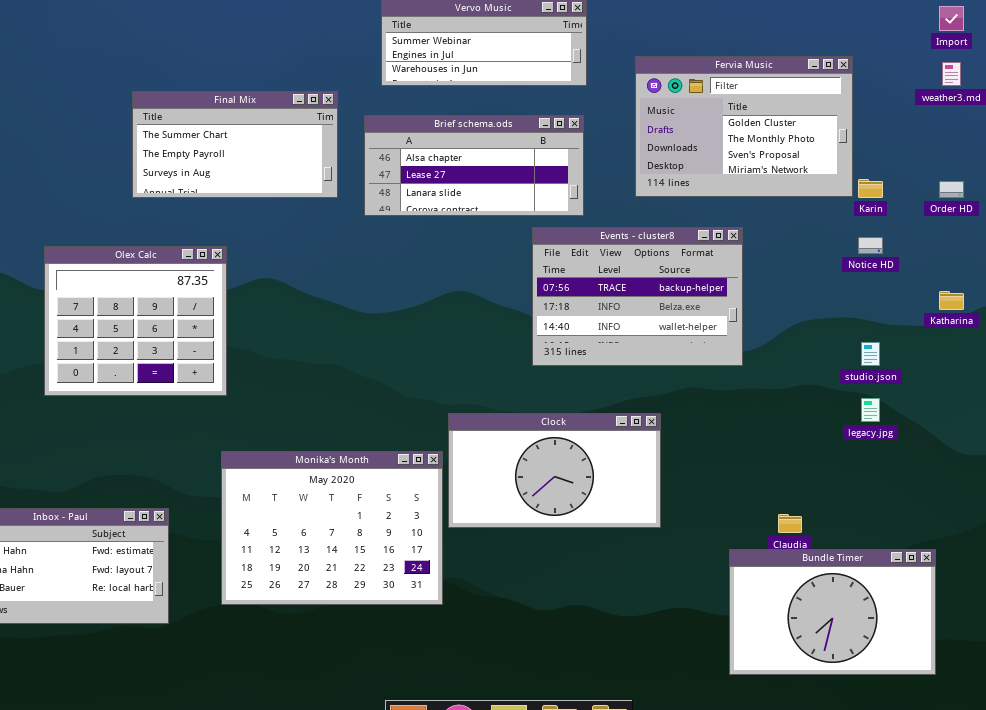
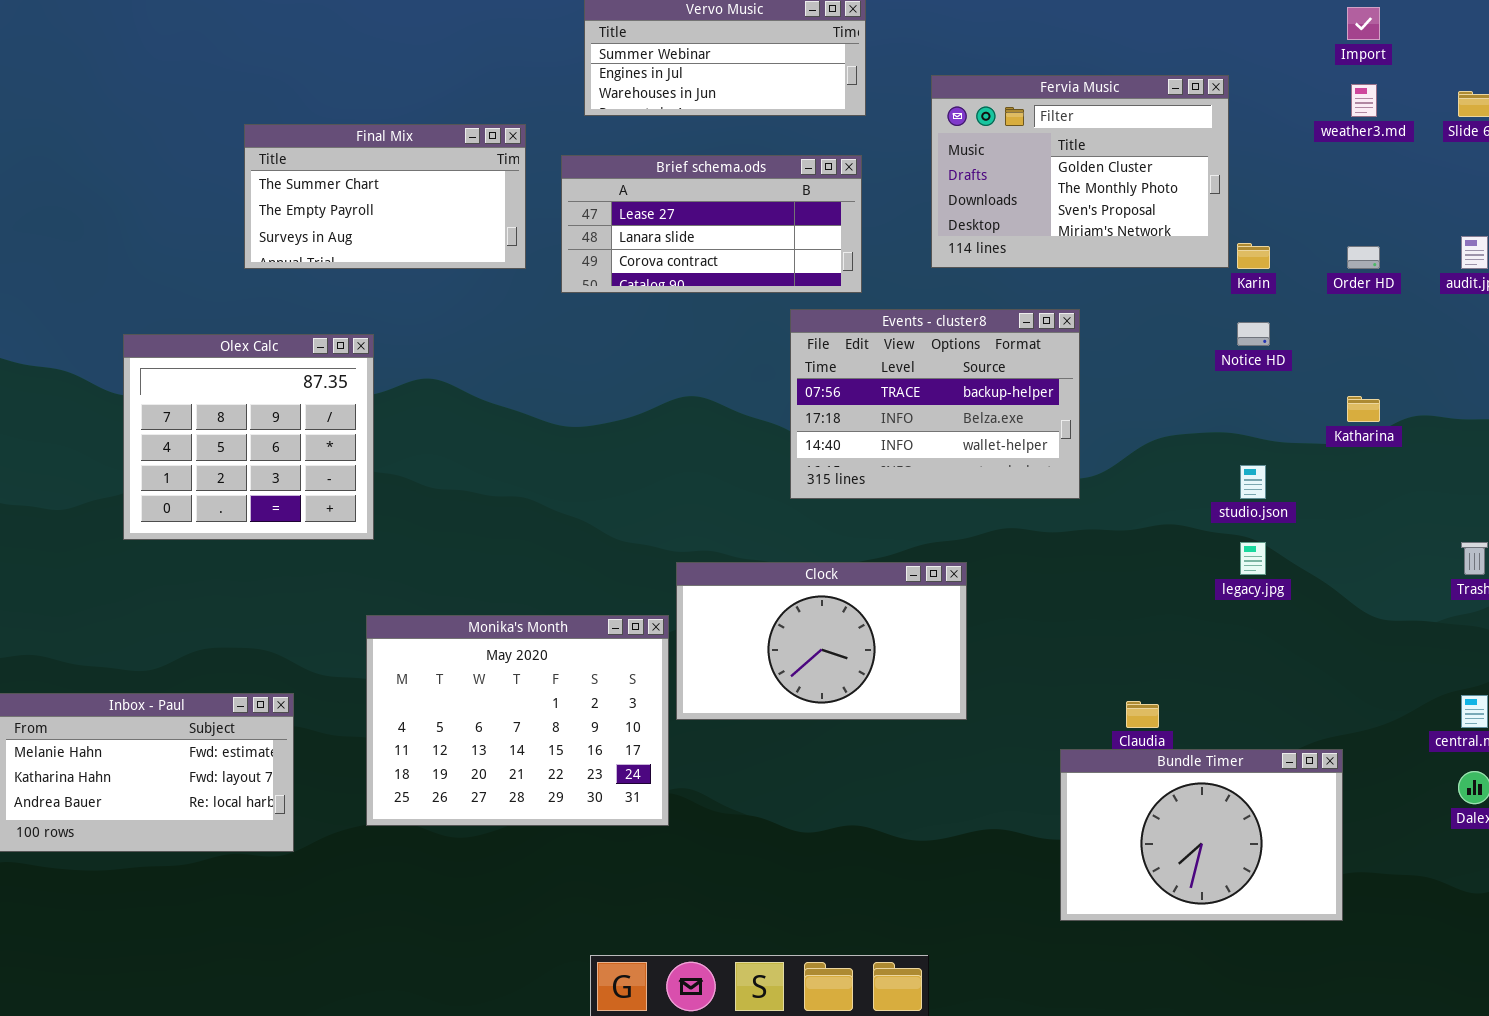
Brief schema.ods: [364,115,584,216] -> [561,155,862,293], scrolled down 1 row

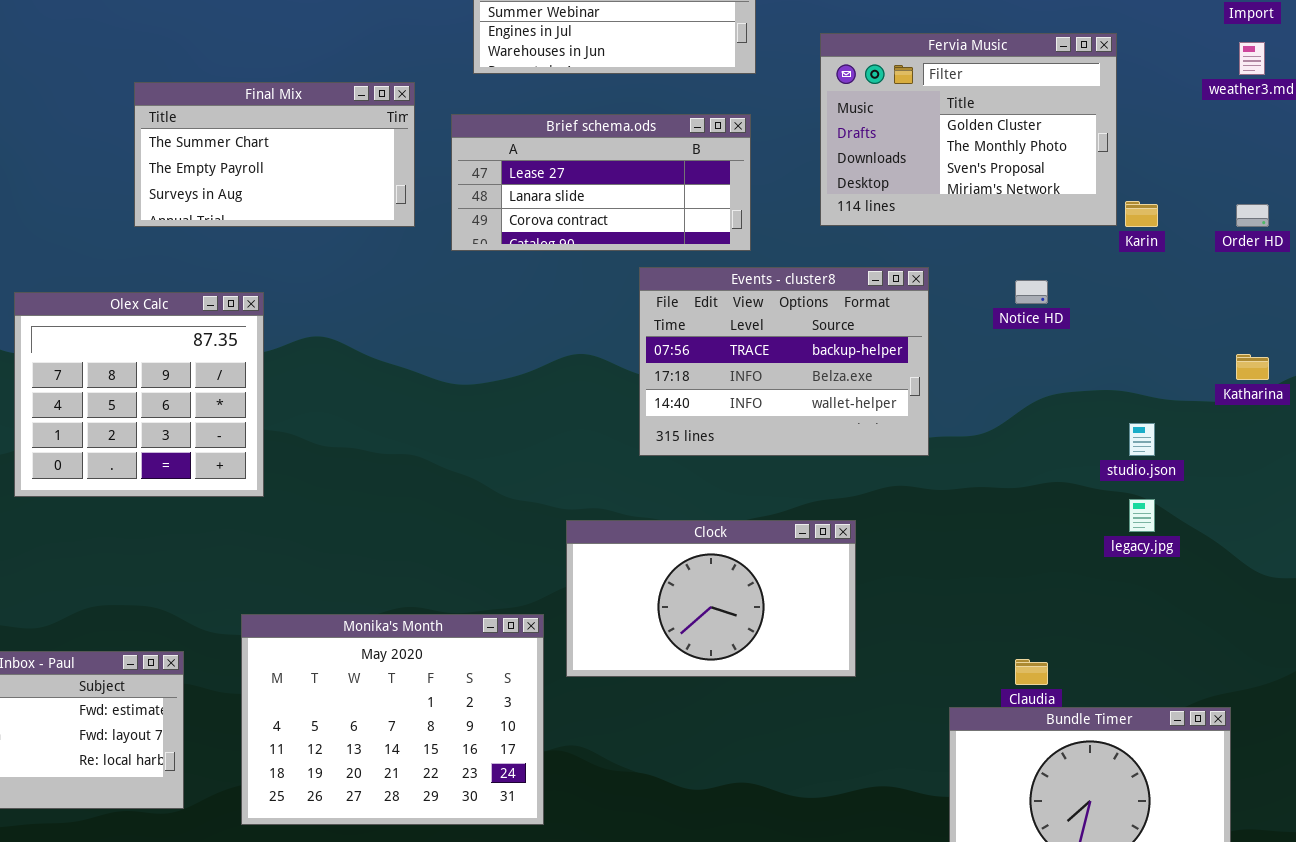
Events - cluster8: [790,309,1080,499] -> [639,267,929,456], moved
Notice HD: [1237,322,1270,346] -> [1015,280,1048,304], moved
Monika's Month: [366,615,669,826] -> [241,614,544,825], moved

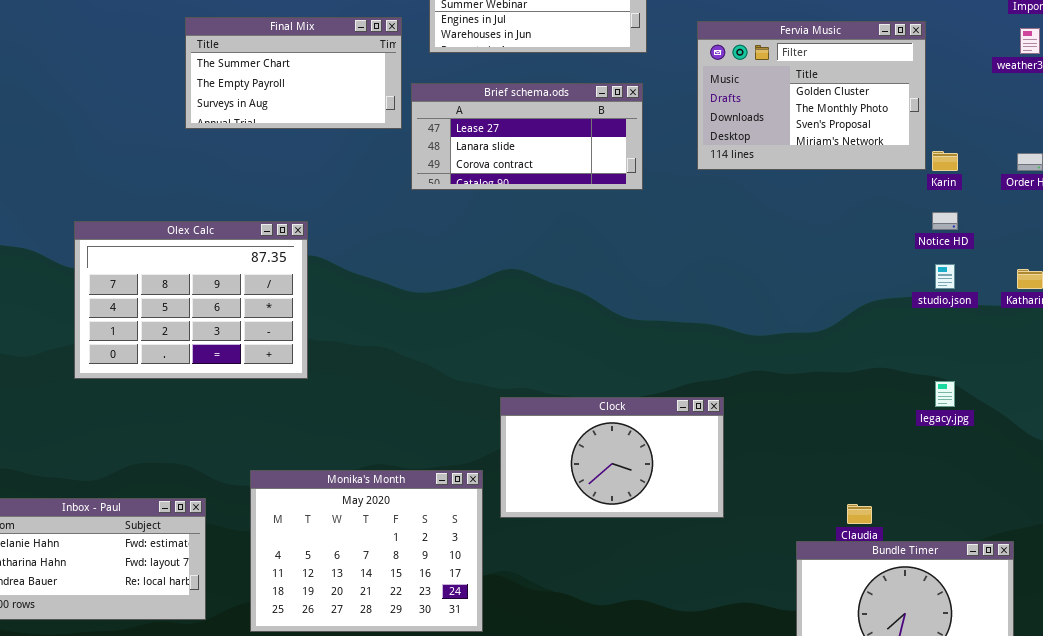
Final Mix: [134,82,415,227] -> [185,17,402,129], moved
Events - cluster8: [639,267,929,456] -> none, closed
Notice HD: [1015,280,1048,304] -> [932,212,958,230], moved
Olex Calc: [14,292,264,497] -> [74,221,308,379], resized
studio.json: [1129,423,1155,456] -> [935,264,955,289], moved

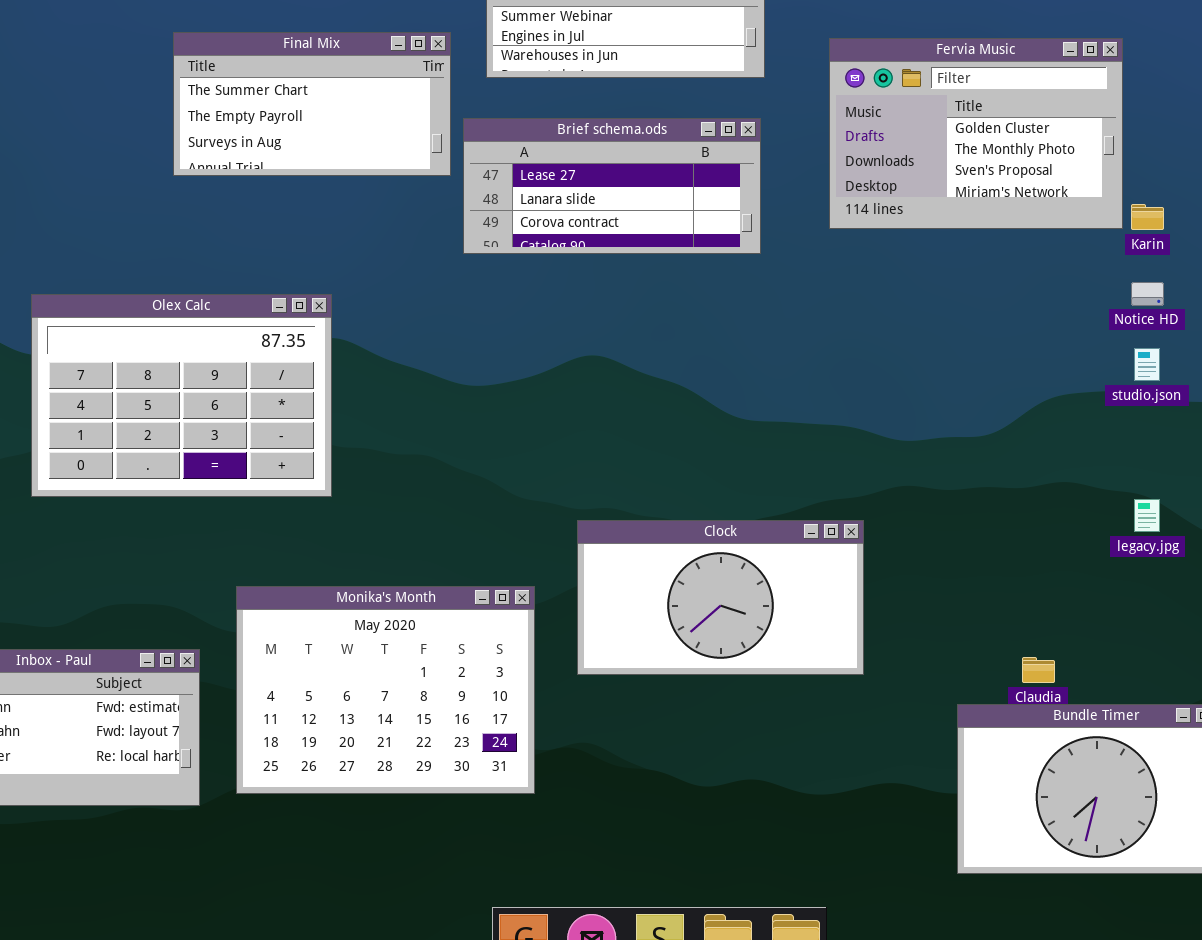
Monika's Month: [250,470,483,632] -> [236,586,535,794], moved

